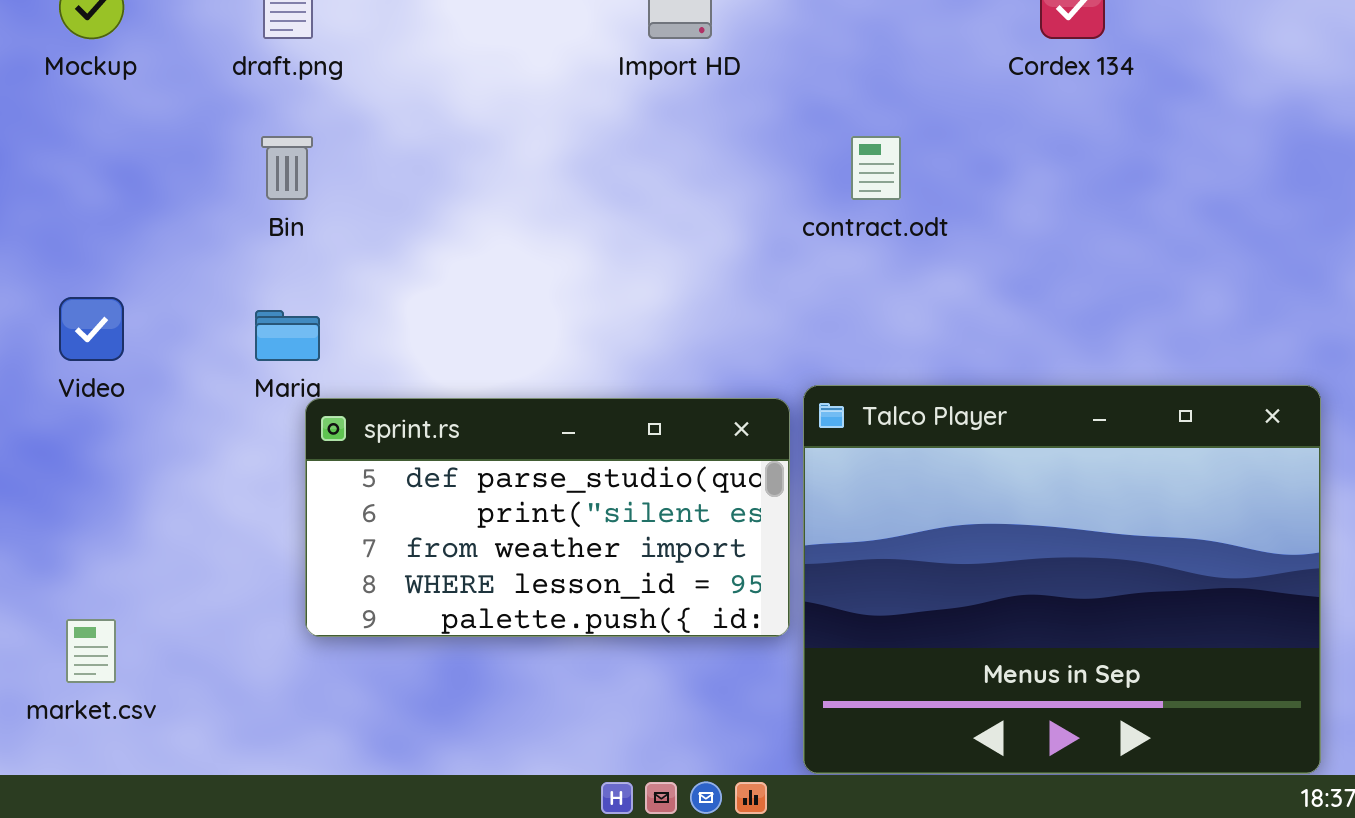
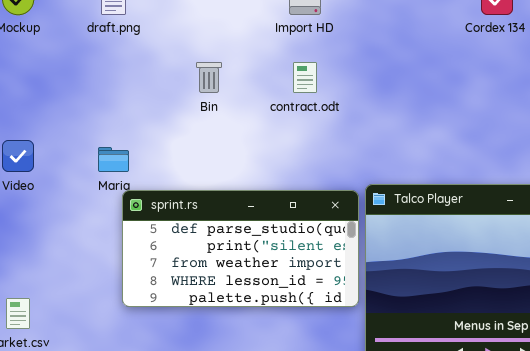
Bin: [261,136,313,200] -> [196,62,222,93], moved
contract.odt: [851,136,901,200] -> [293,62,317,93], moved

